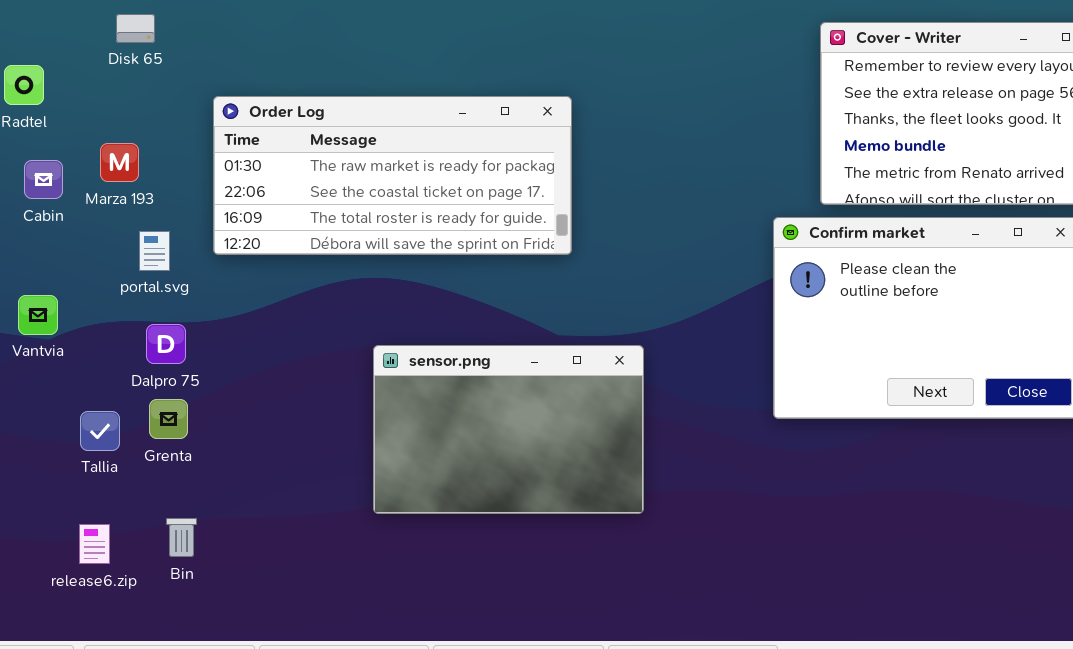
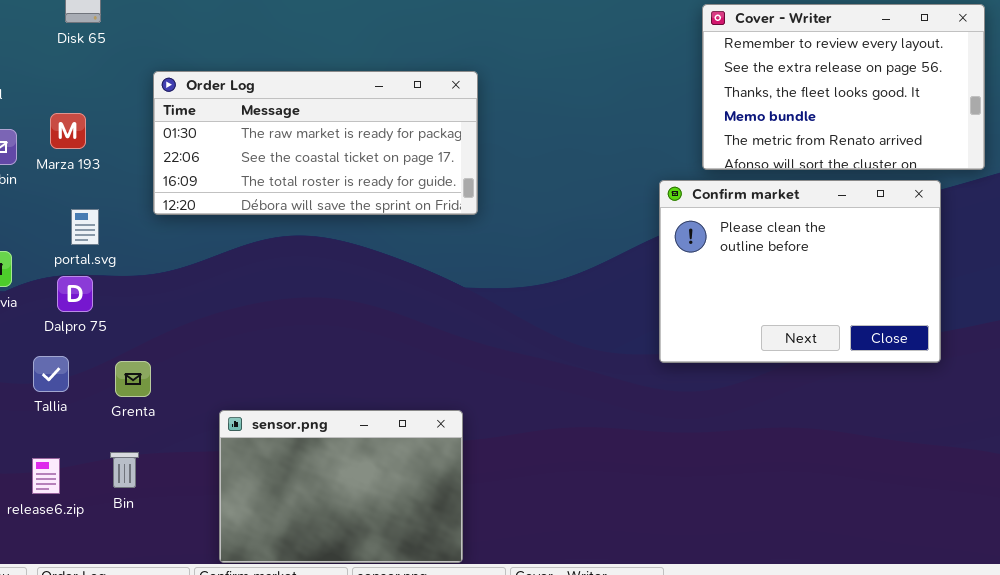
portal.svg: [139,231,170,271] -> [71,209,99,245], moved
Dalpro 75: [146,324,186,364] -> [57,276,93,312], moved
sensor.png: [373,345,644,514] -> [219,410,463,563], moved
Grenta: [149,399,188,439] -> [115,361,151,397], moved

